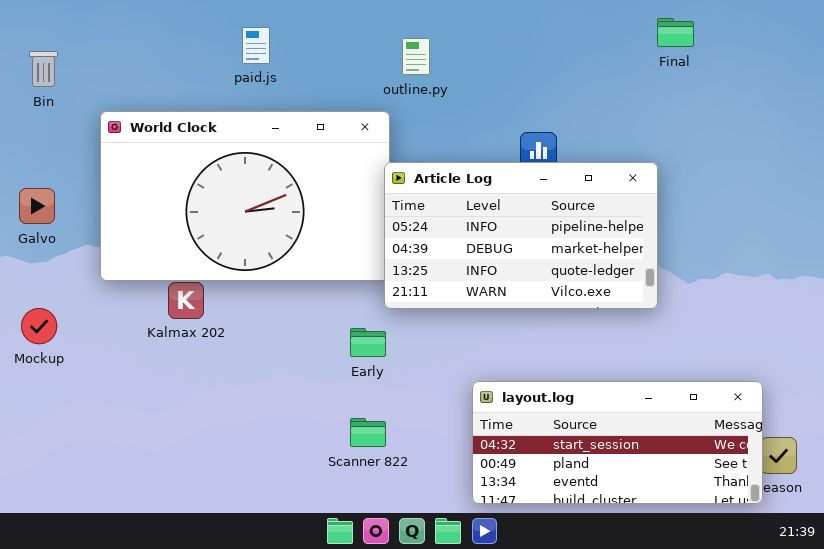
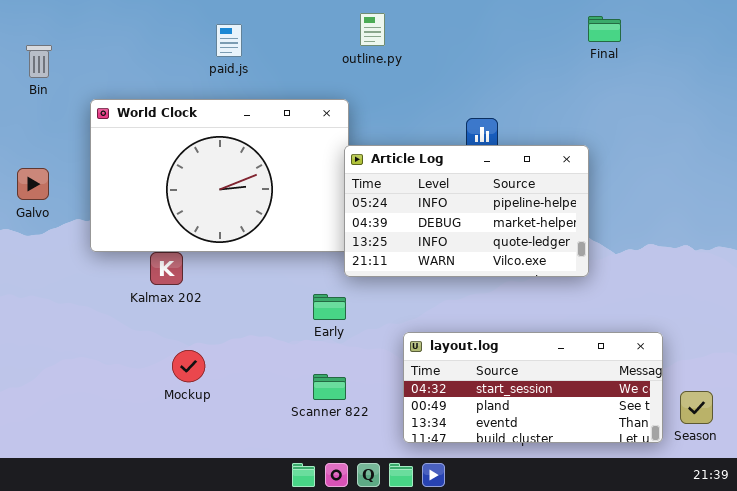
outline.py: [402,38,430,75] -> [360,13,385,46], moved
Mockup: [21,308,57,344] -> [172,350,205,382], moved
layout.log: [472,381,763,504] -> [403,332,663,443], moved

